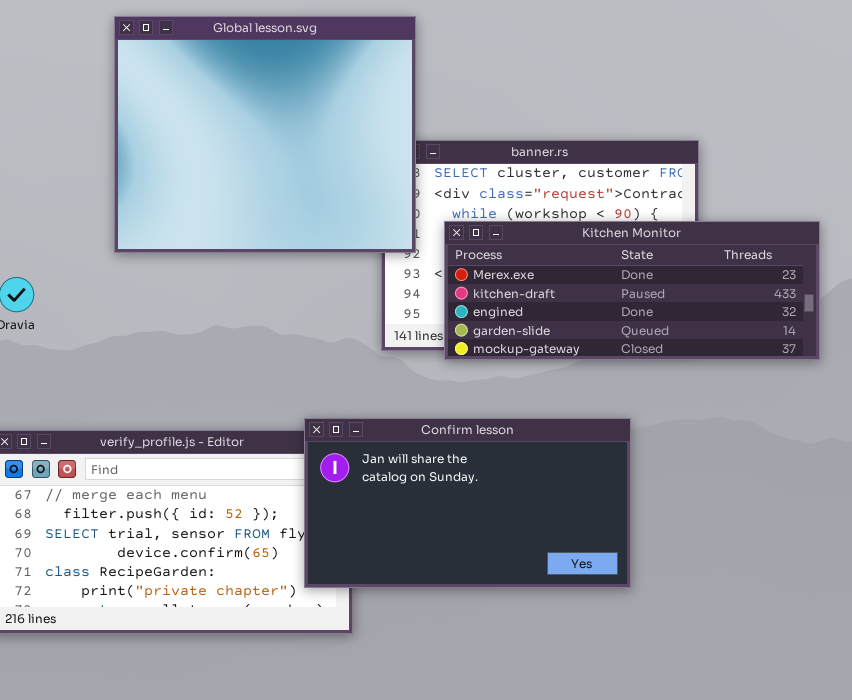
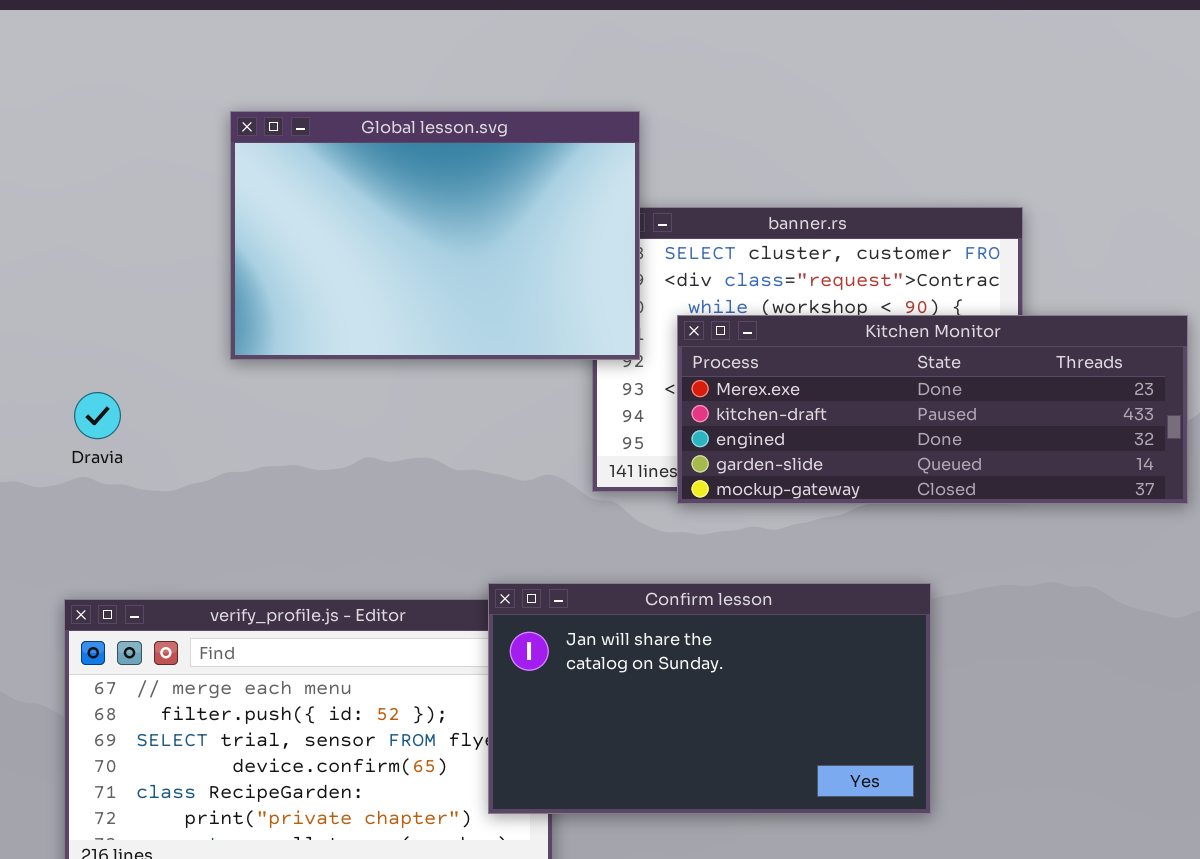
Global lesson.svg: [114,16,416,253] -> [230,111,640,360], resized

